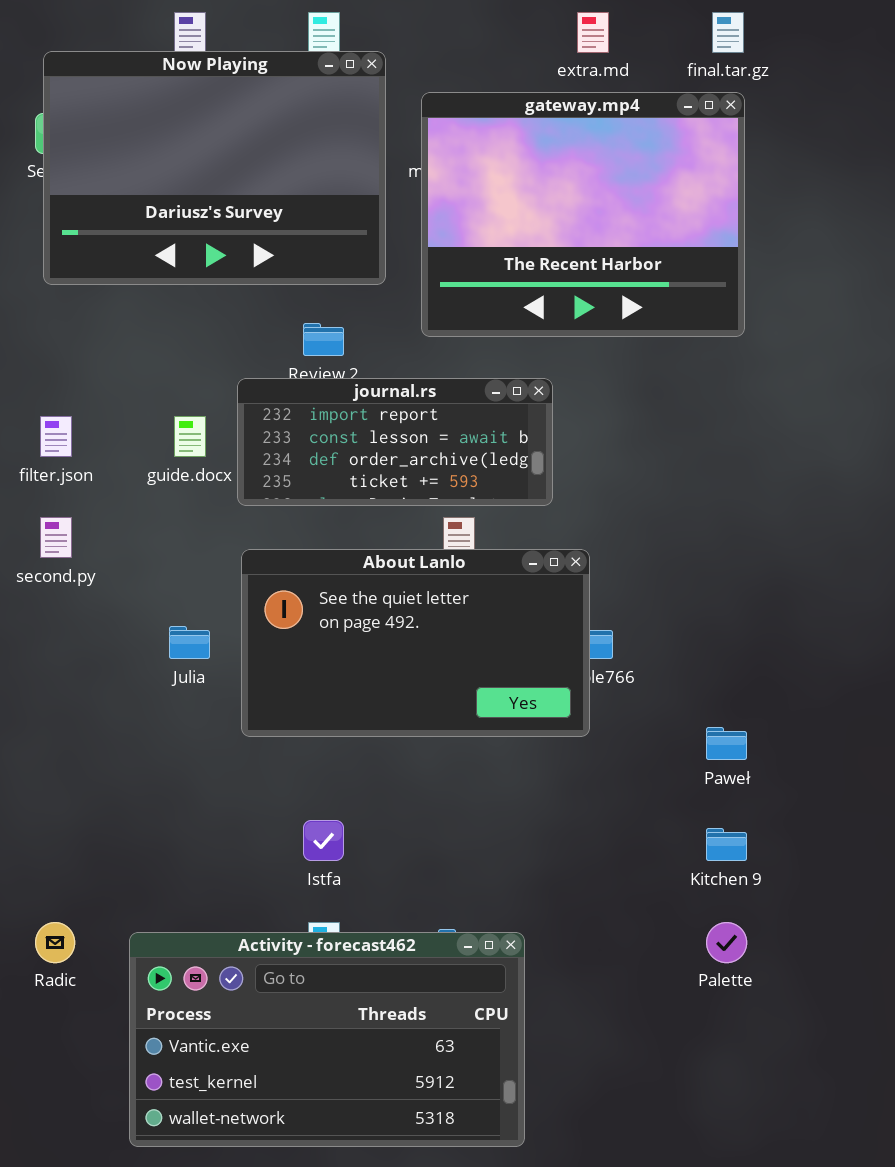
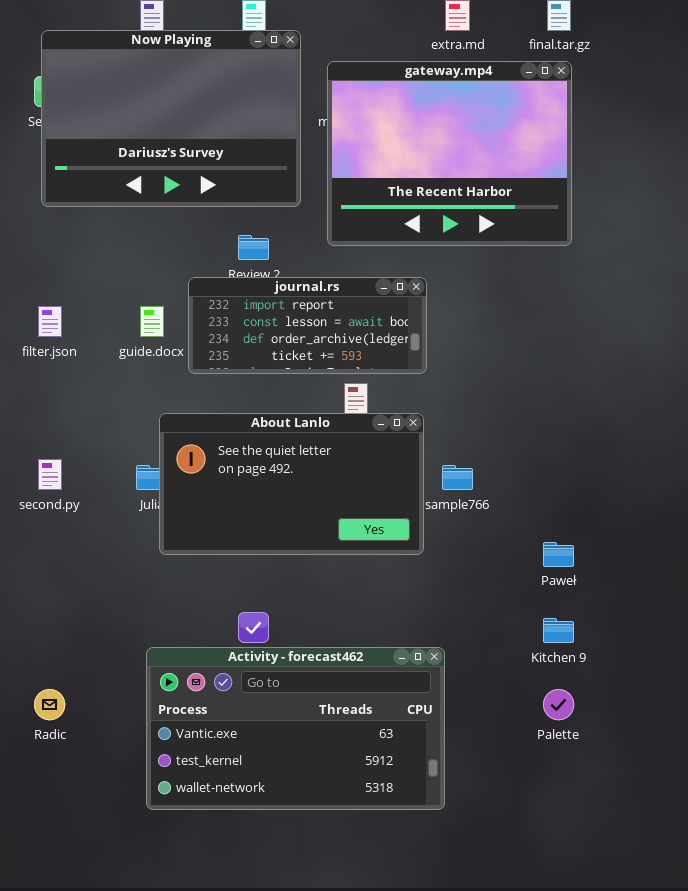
second.py: [40,517,72,558] -> [38,459,62,490], moved
About Lanlo: [241,549,590,737] -> [159,413,424,555], moved
Activity - forecast462: [129,932,525,1147] -> [146,647,445,810], moved

